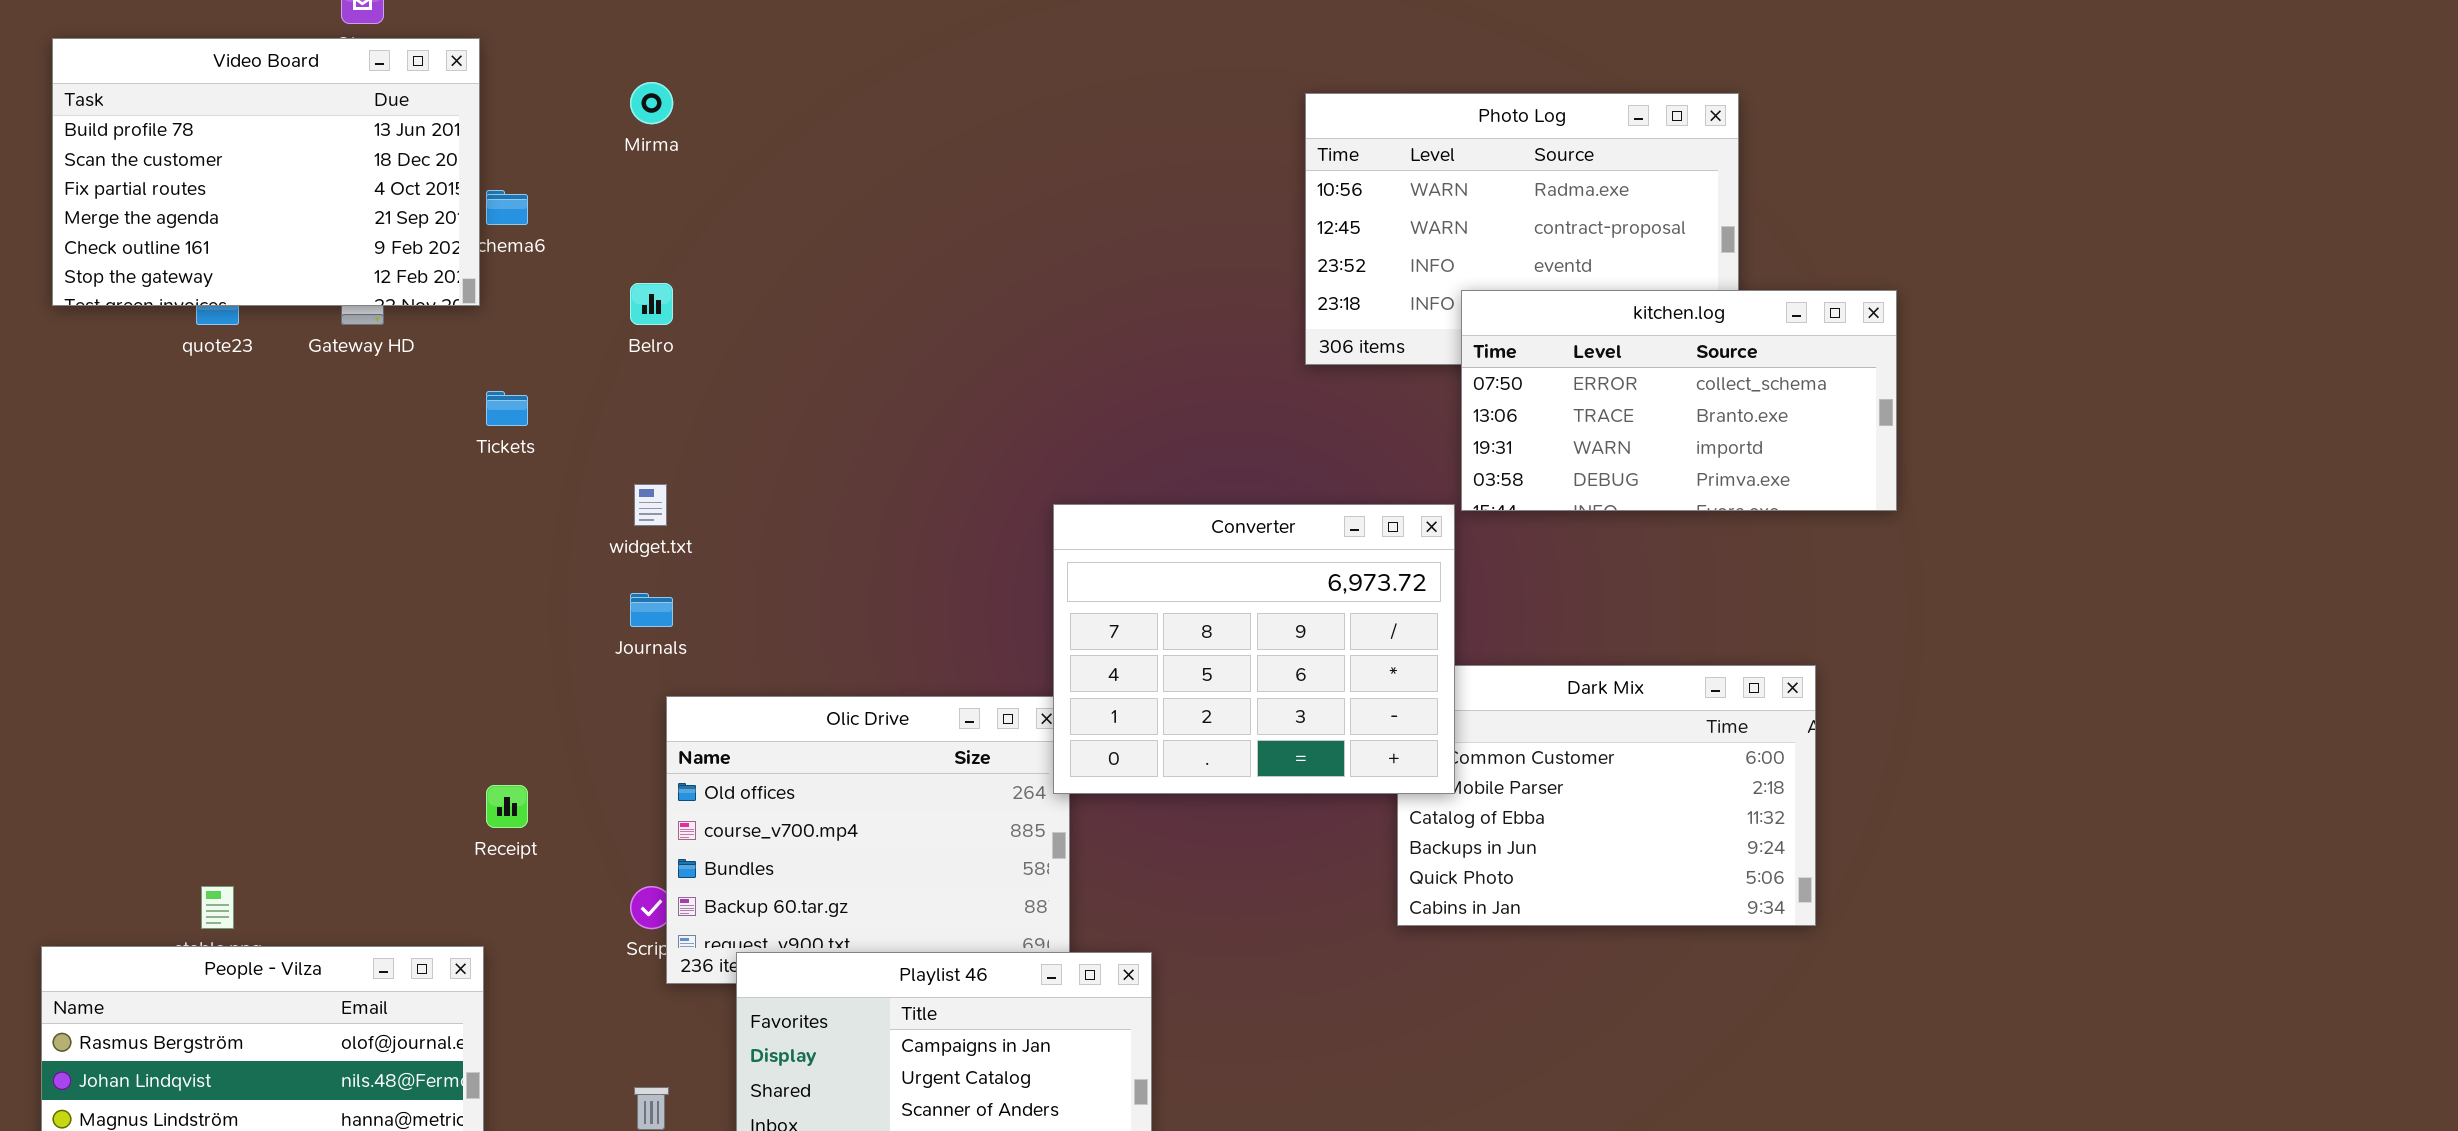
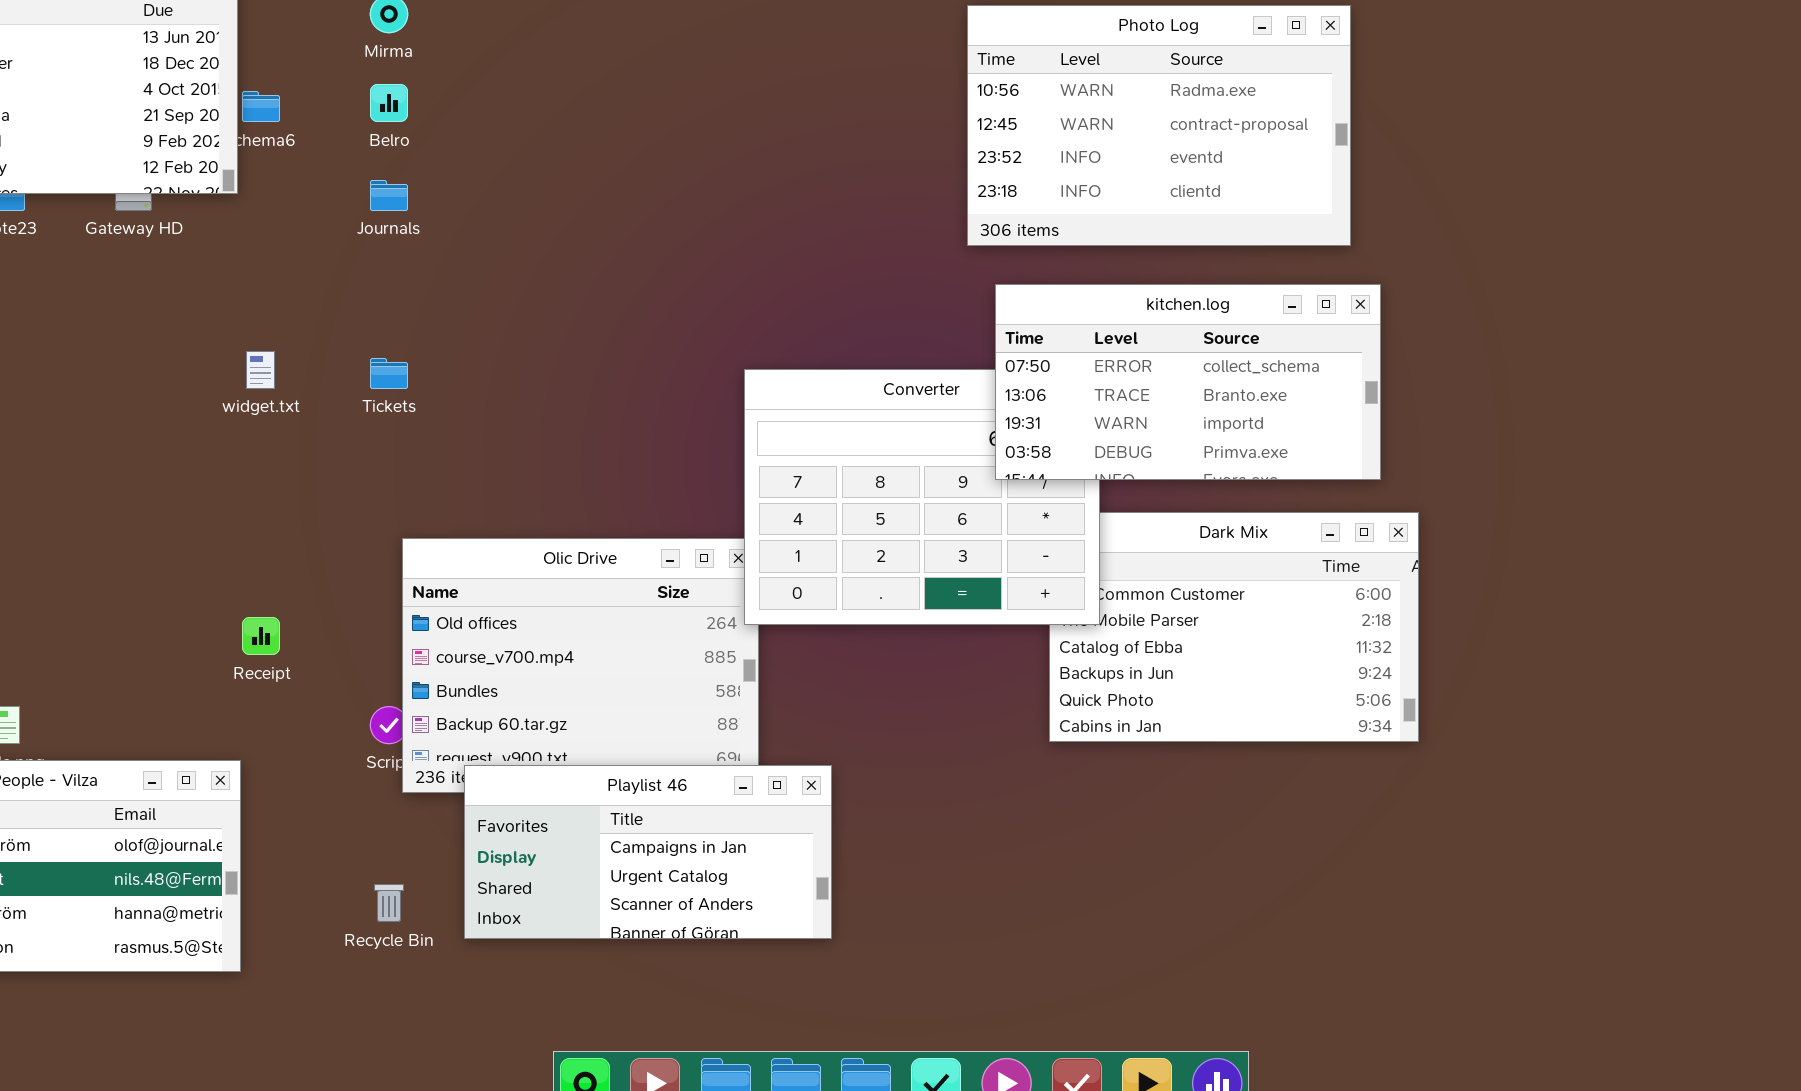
Belro: [630,283,673,325] -> [370,84,408,122], moved
kitchen.log: [1461,290,1897,511] -> [995,284,1381,480], moved
Tickets: [486,391,528,426] -> [370,358,408,389], moved
widget.txt: [634,484,667,526] -> [246,351,275,389], moved
Journals: [630,593,673,627] -> [370,180,408,211], moved

